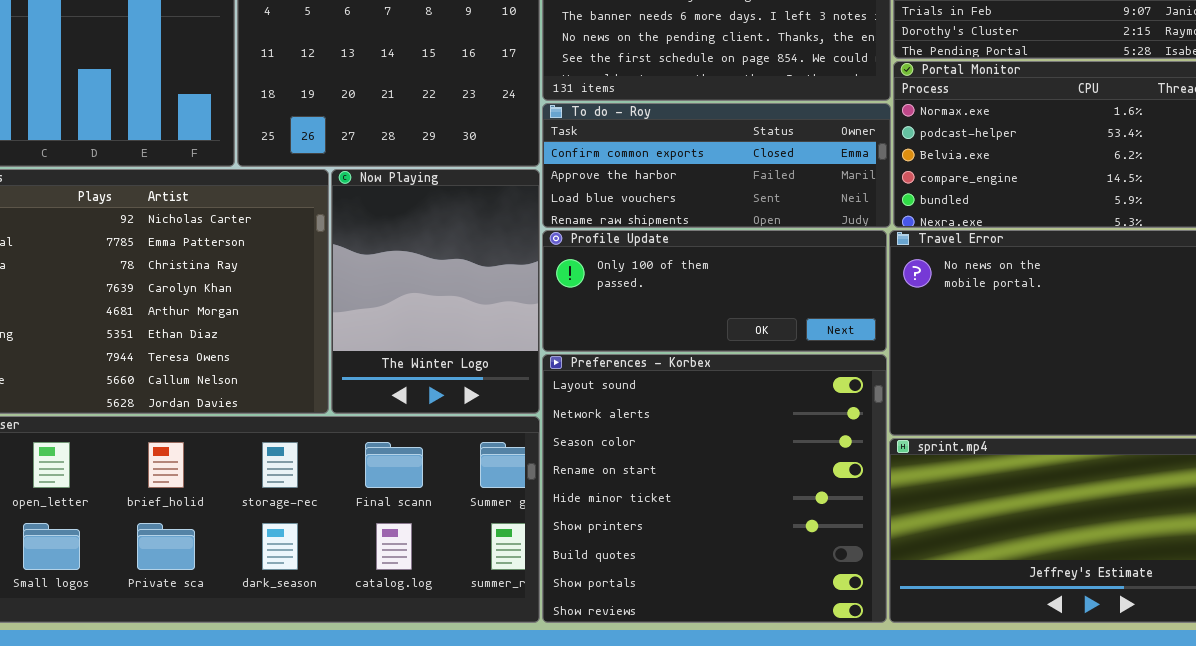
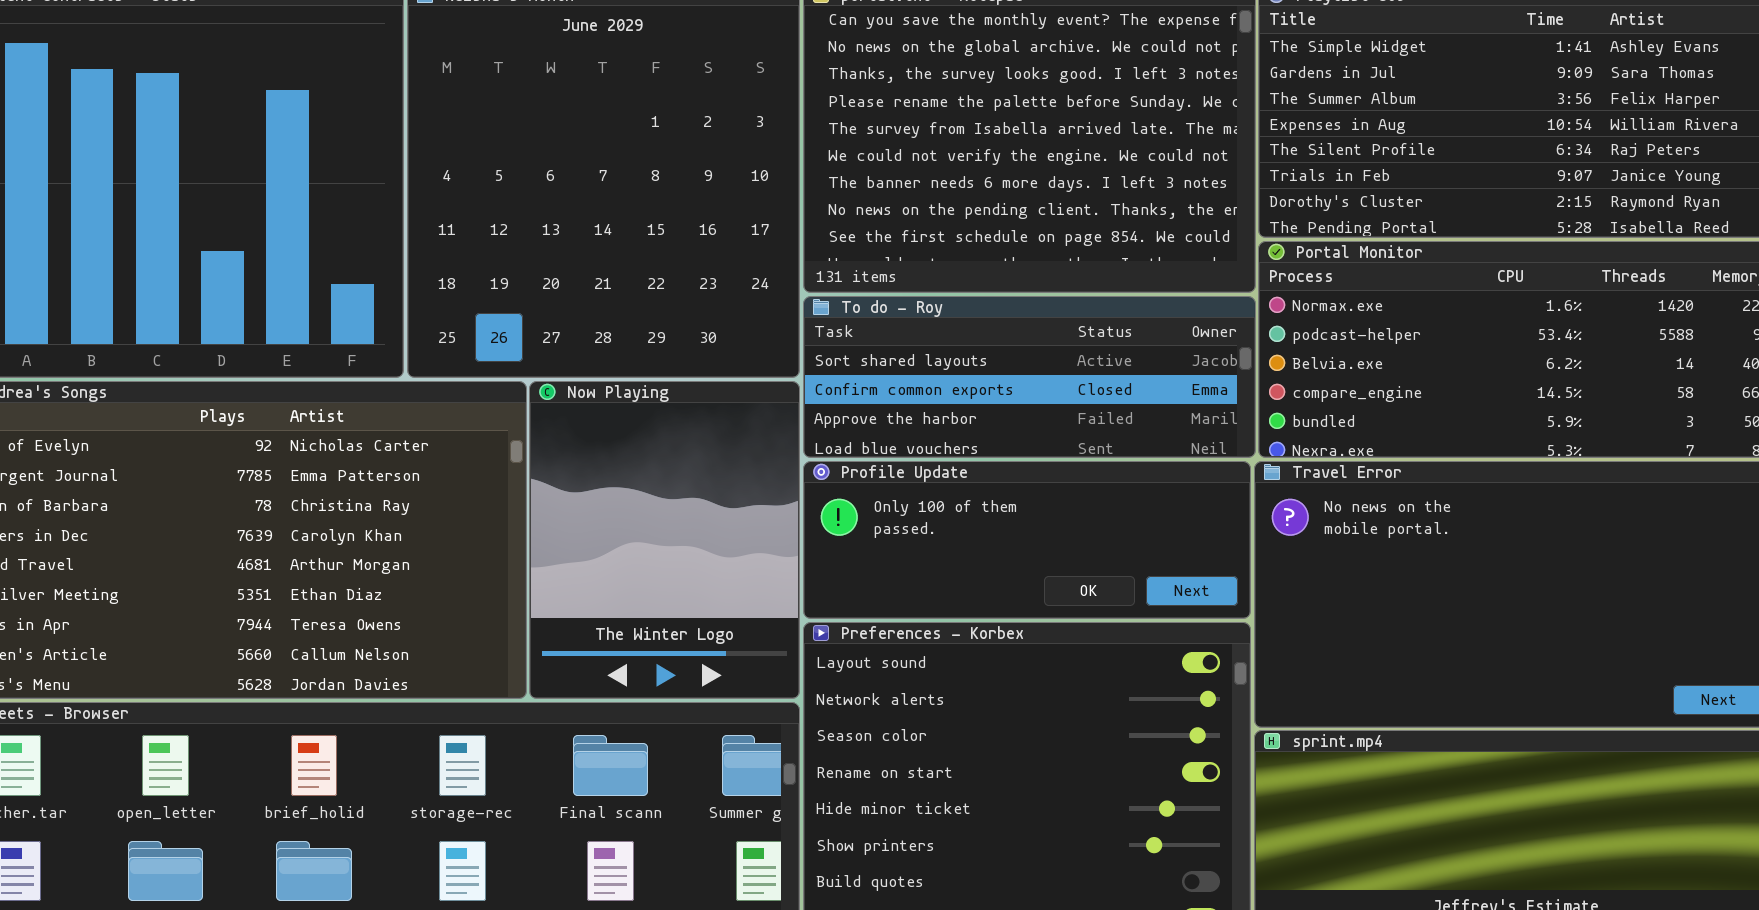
To do - Roy: [542,103,891,228] -> [803,296,1256,458], scrolled up 1 row

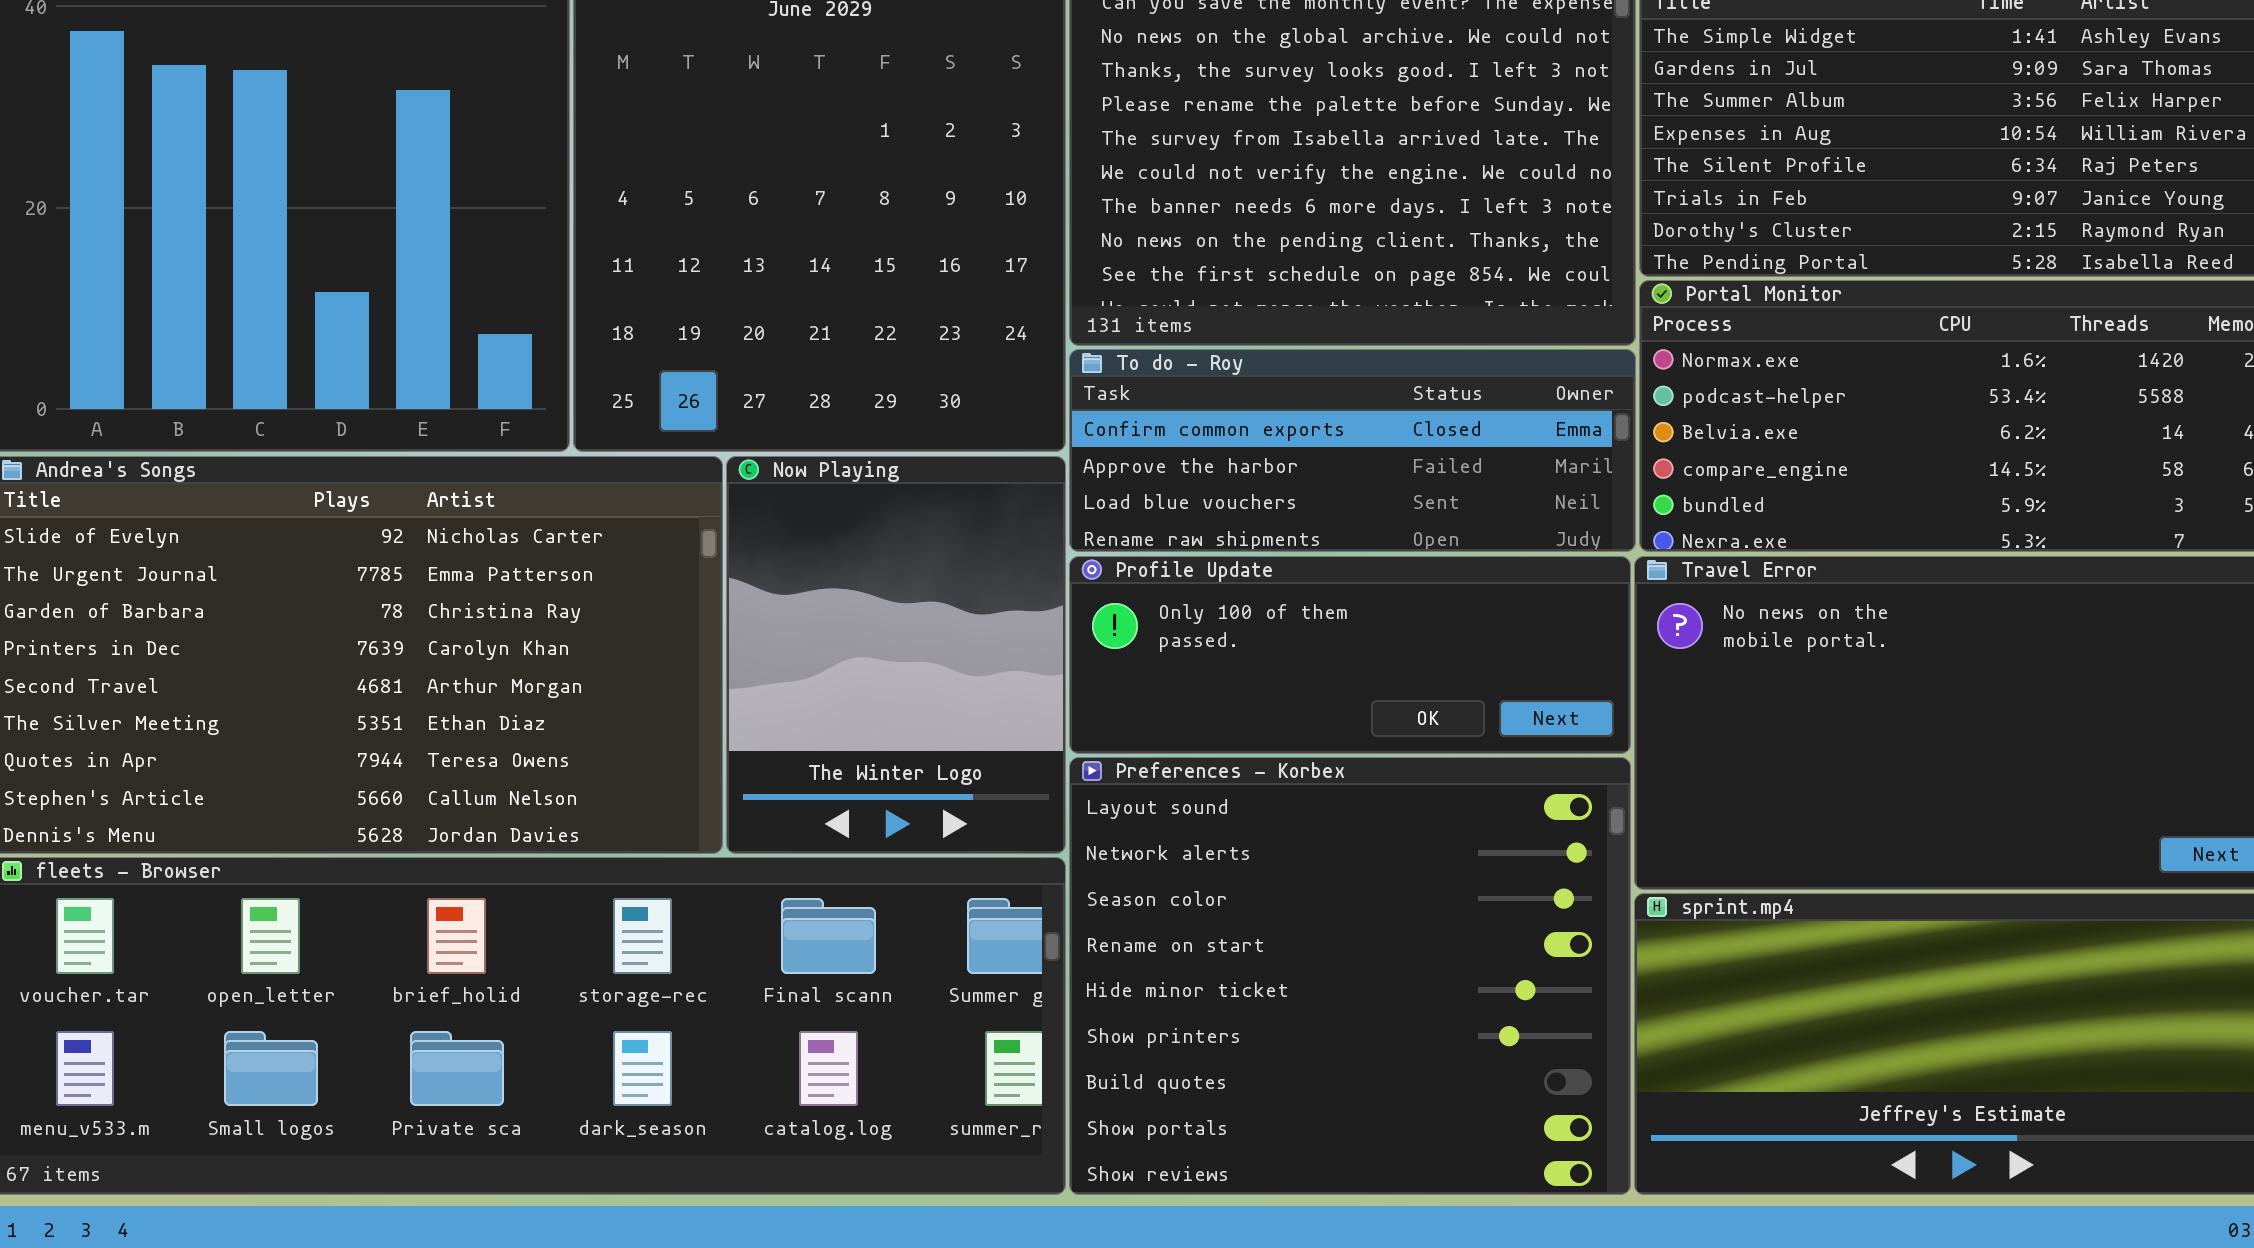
To do - Roy: [803,296,1256,458] -> [1069,349,1636,552], scrolled down 1 row

